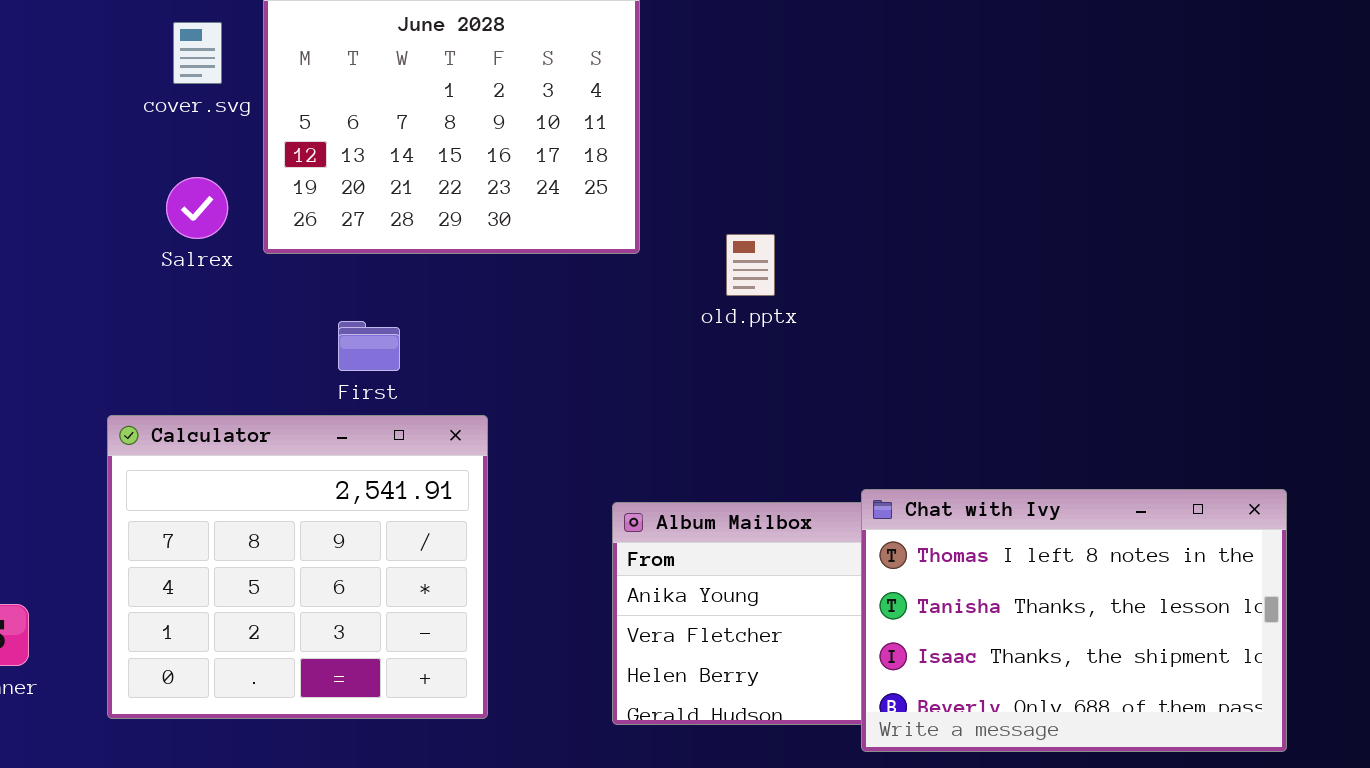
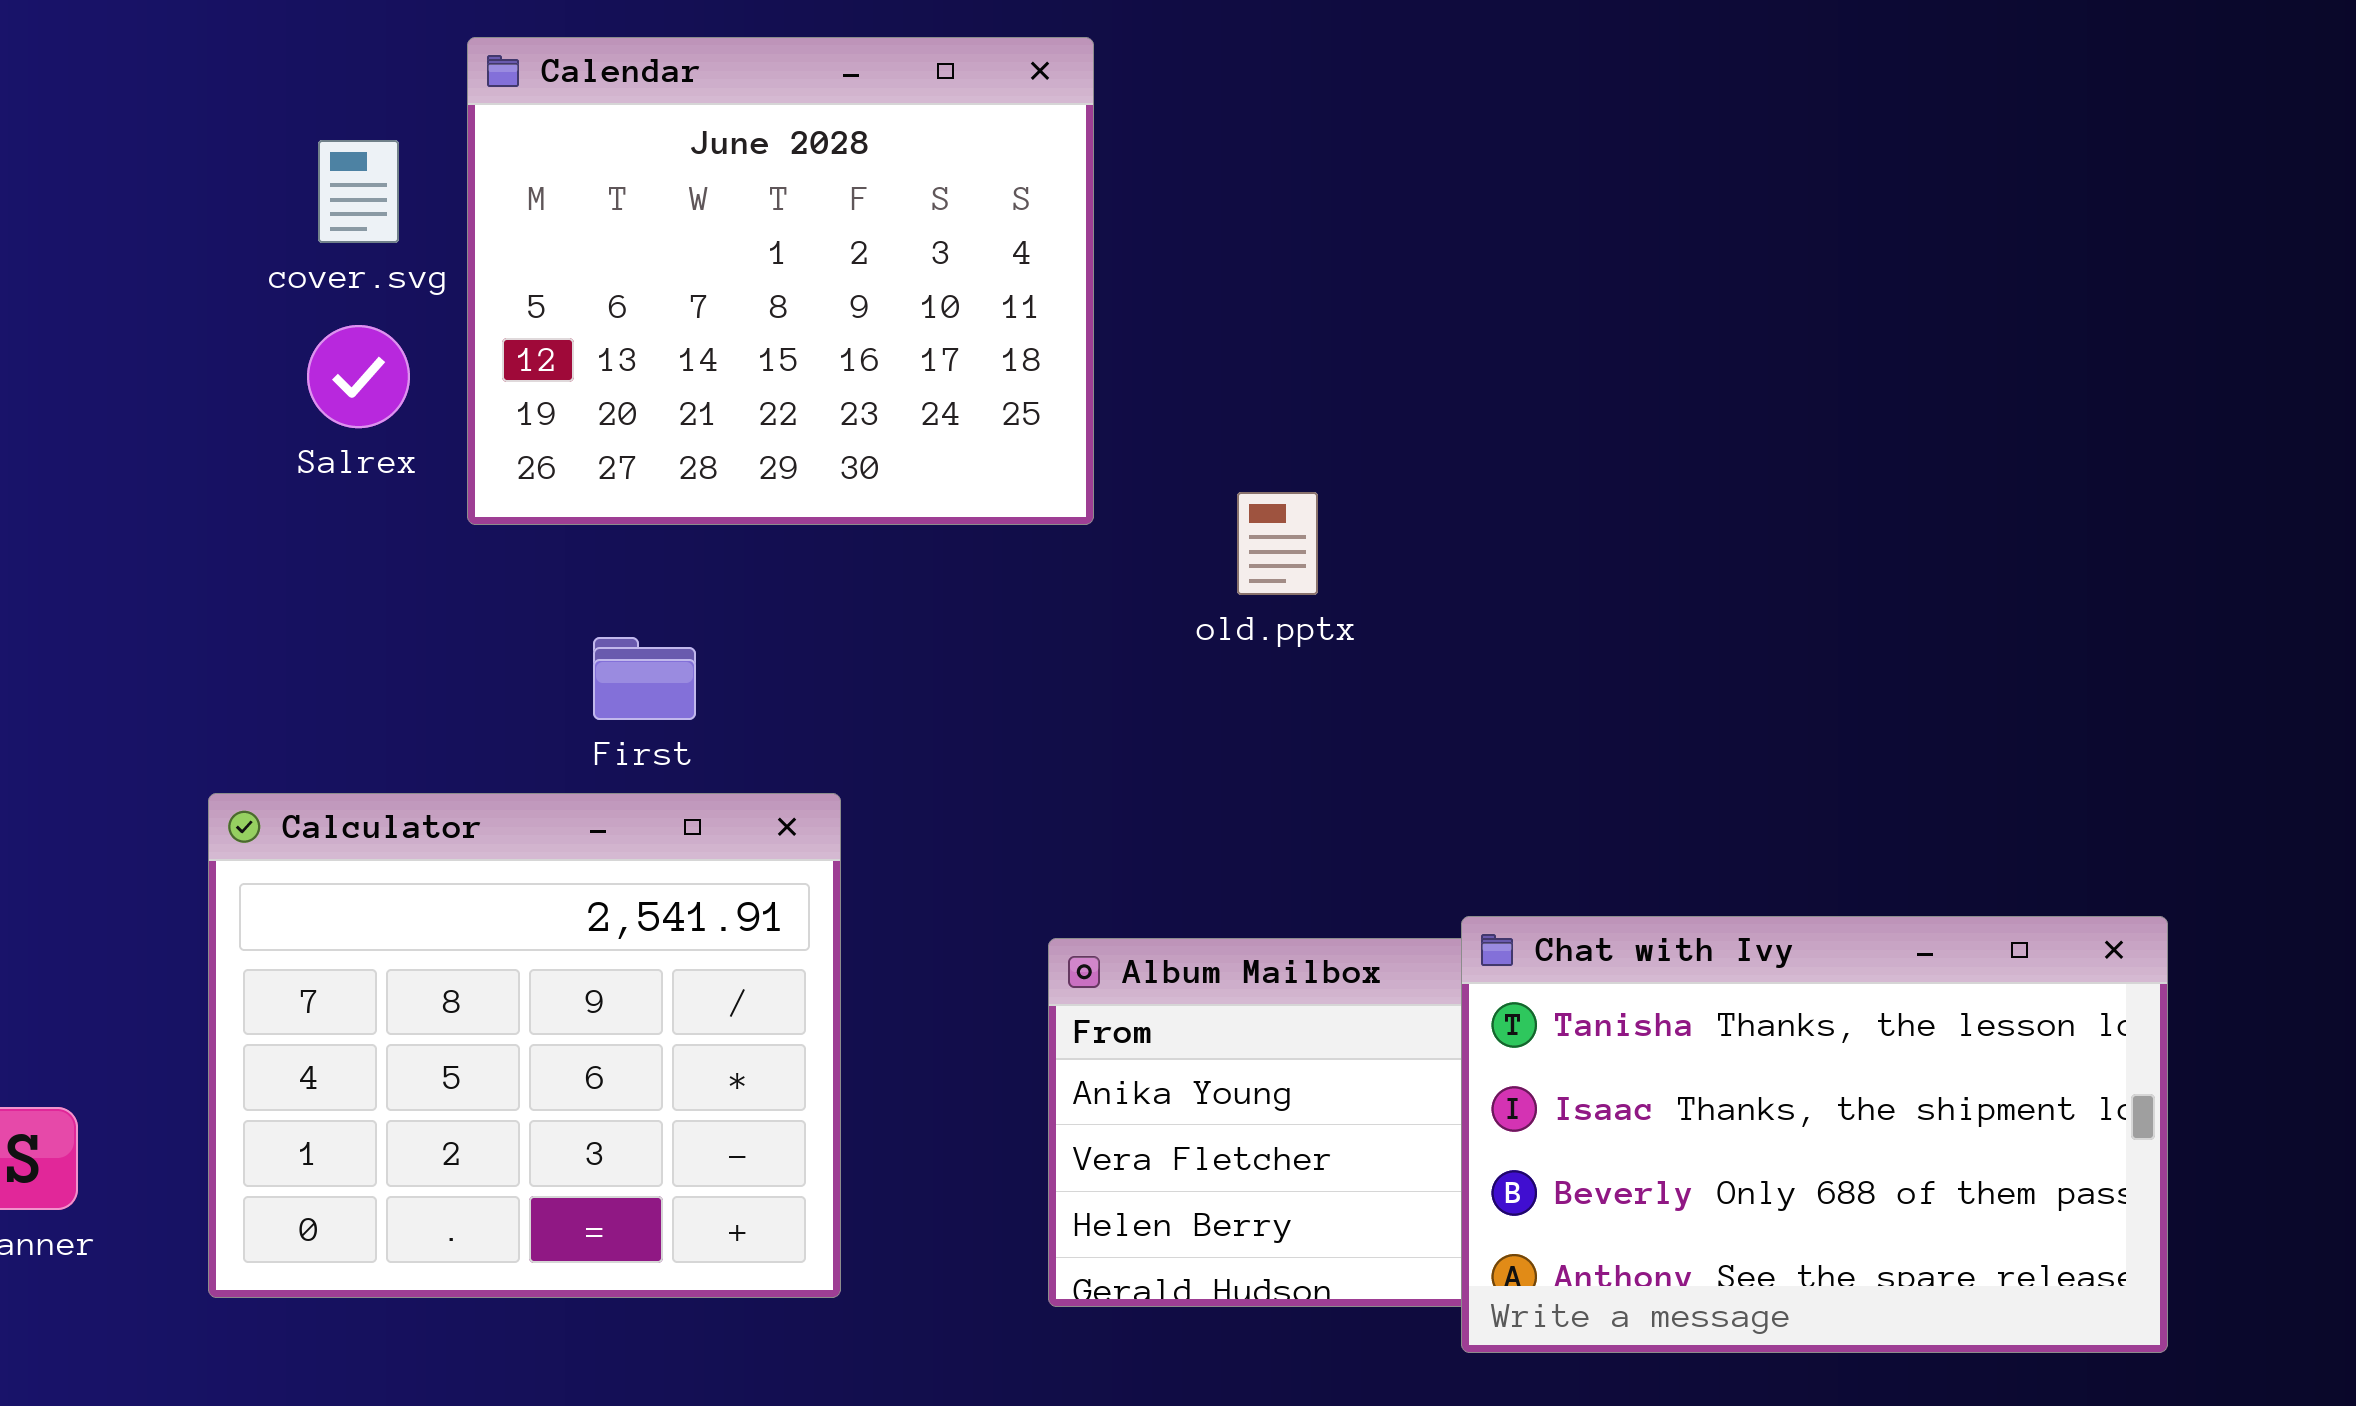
Salrex: [166,177,228,239] -> [307,325,410,428], moved
Chat with Ivy: [861,489,1287,752] -> [1461,916,2168,1353], scrolled down 1 row

